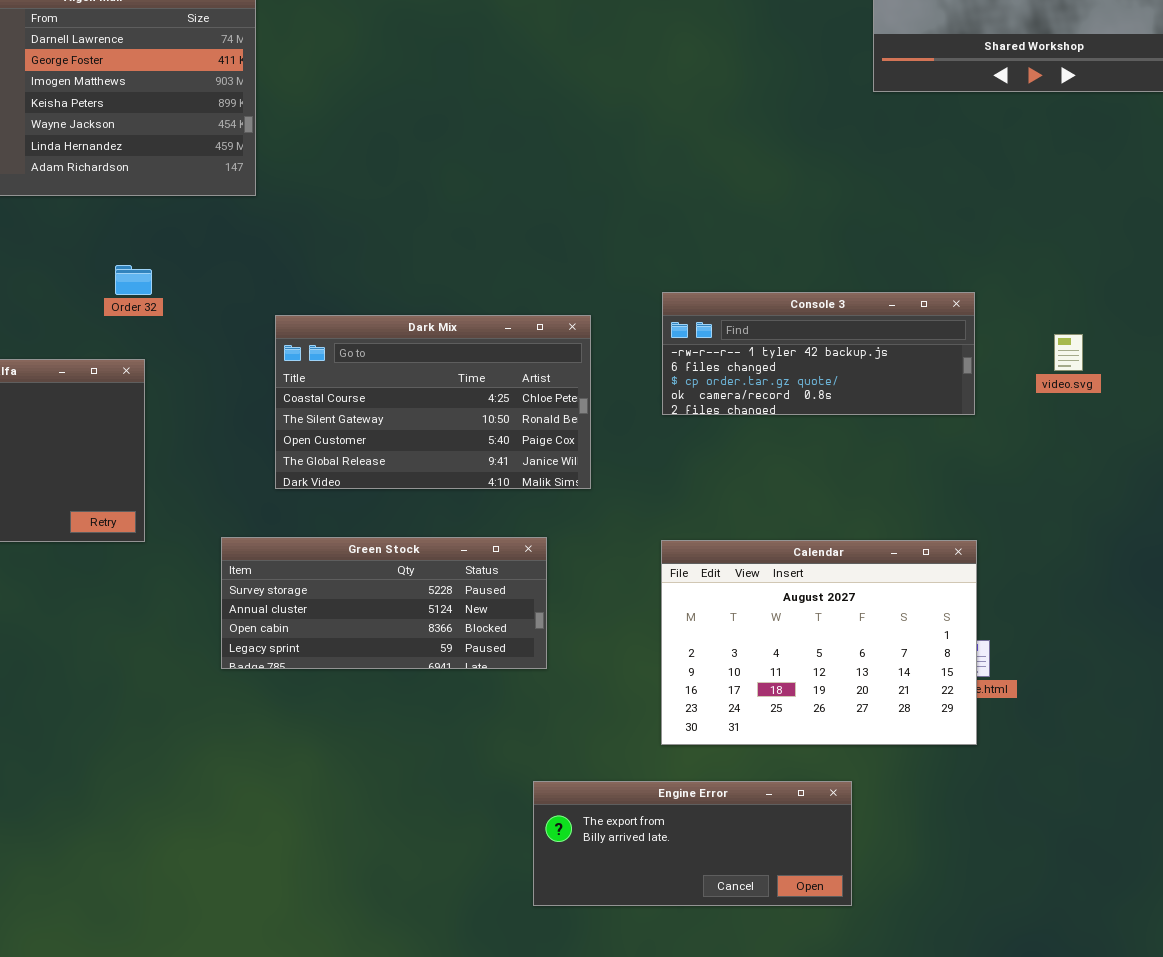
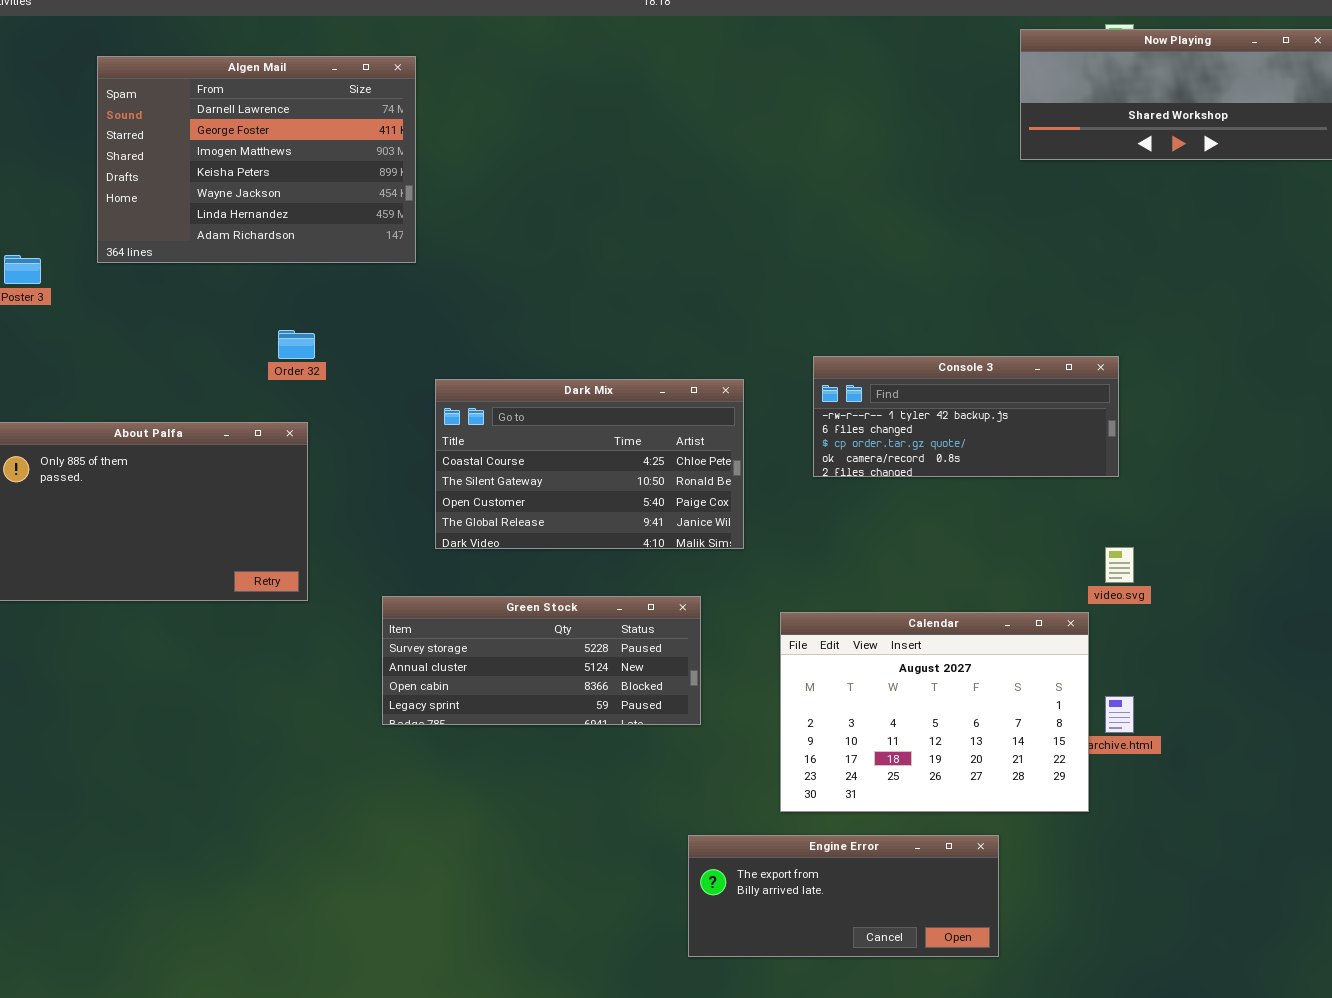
video.svg: [1054,334,1083,371] -> [1105,547,1134,583], moved
Calendar: [661,540,977,745] -> [780,612,1089,812], moved

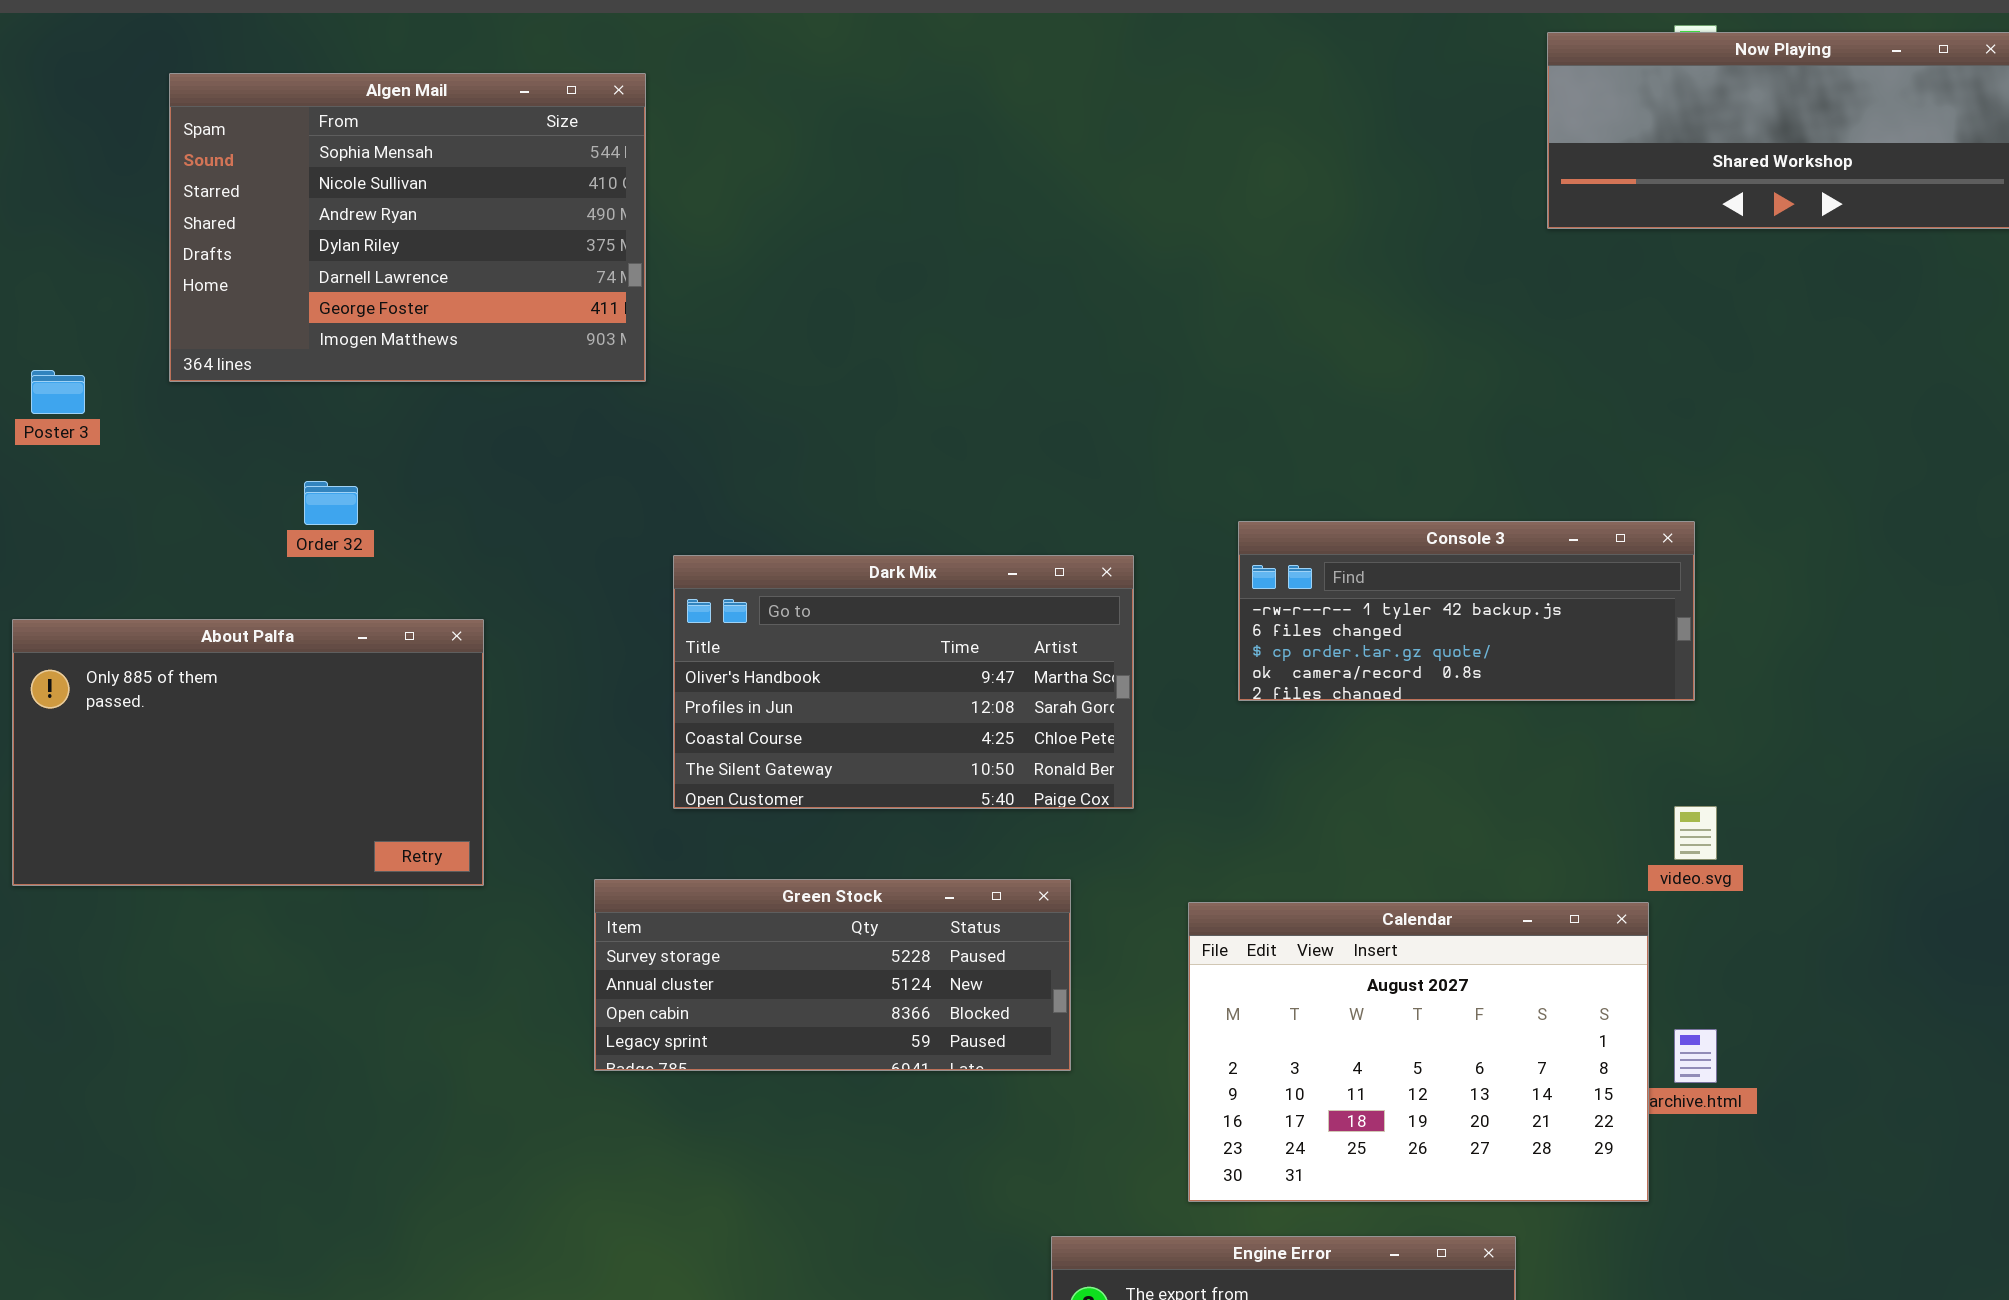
Algen Mail: [97,56,416,263] -> [169,73,646,382], scrolled up 4 rows
Order 32: [278,330,315,359] -> [304,481,358,525], moved
Dark Mix: [435,379,744,549] -> [673,555,1134,809], scrolled up 2 rows

